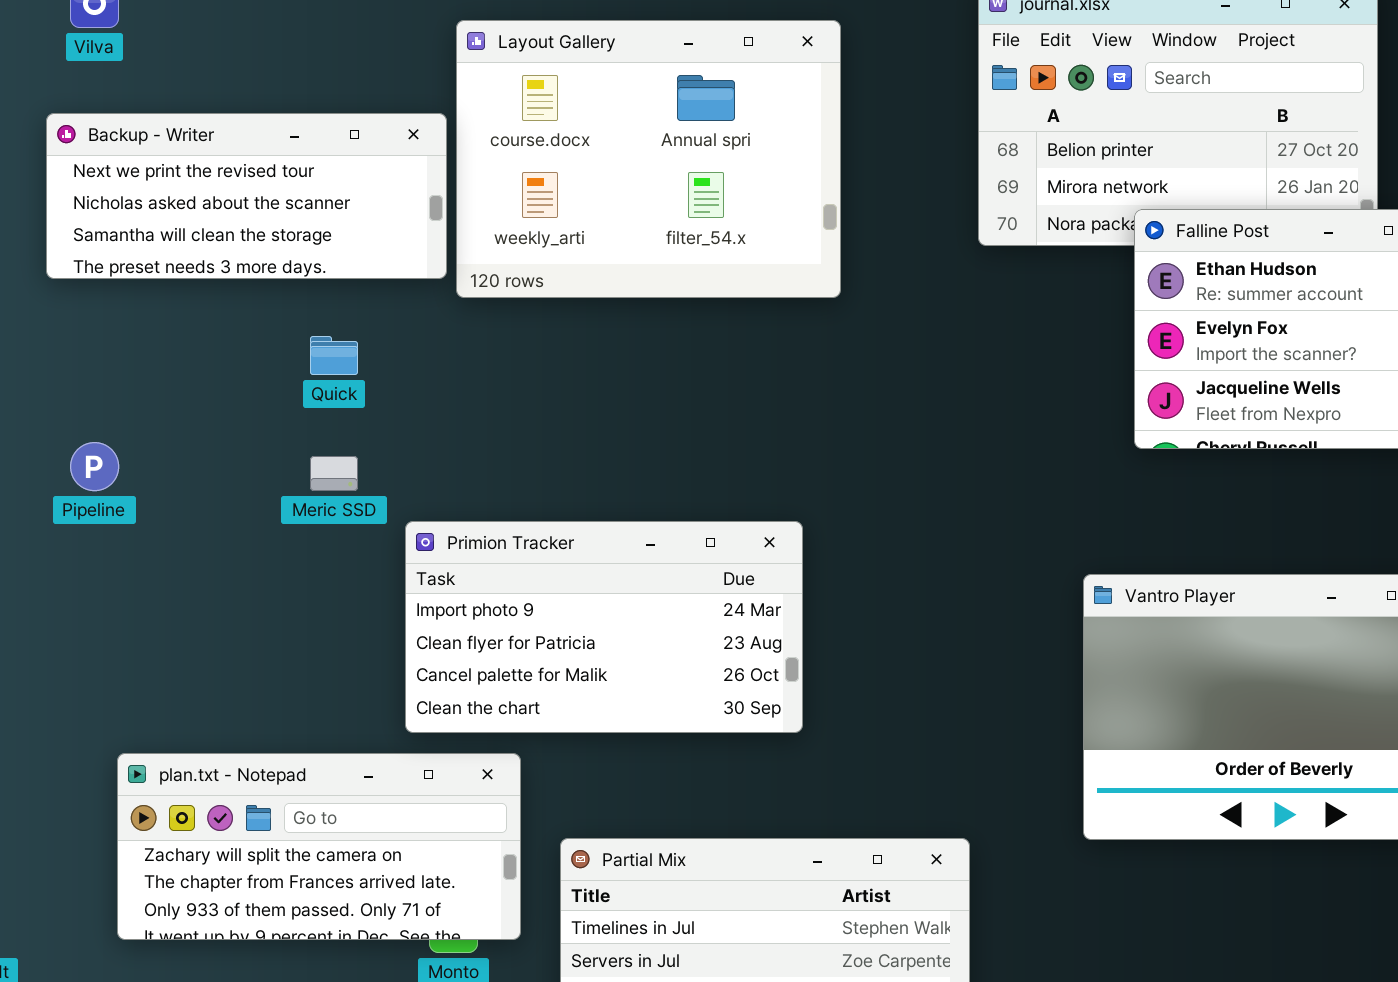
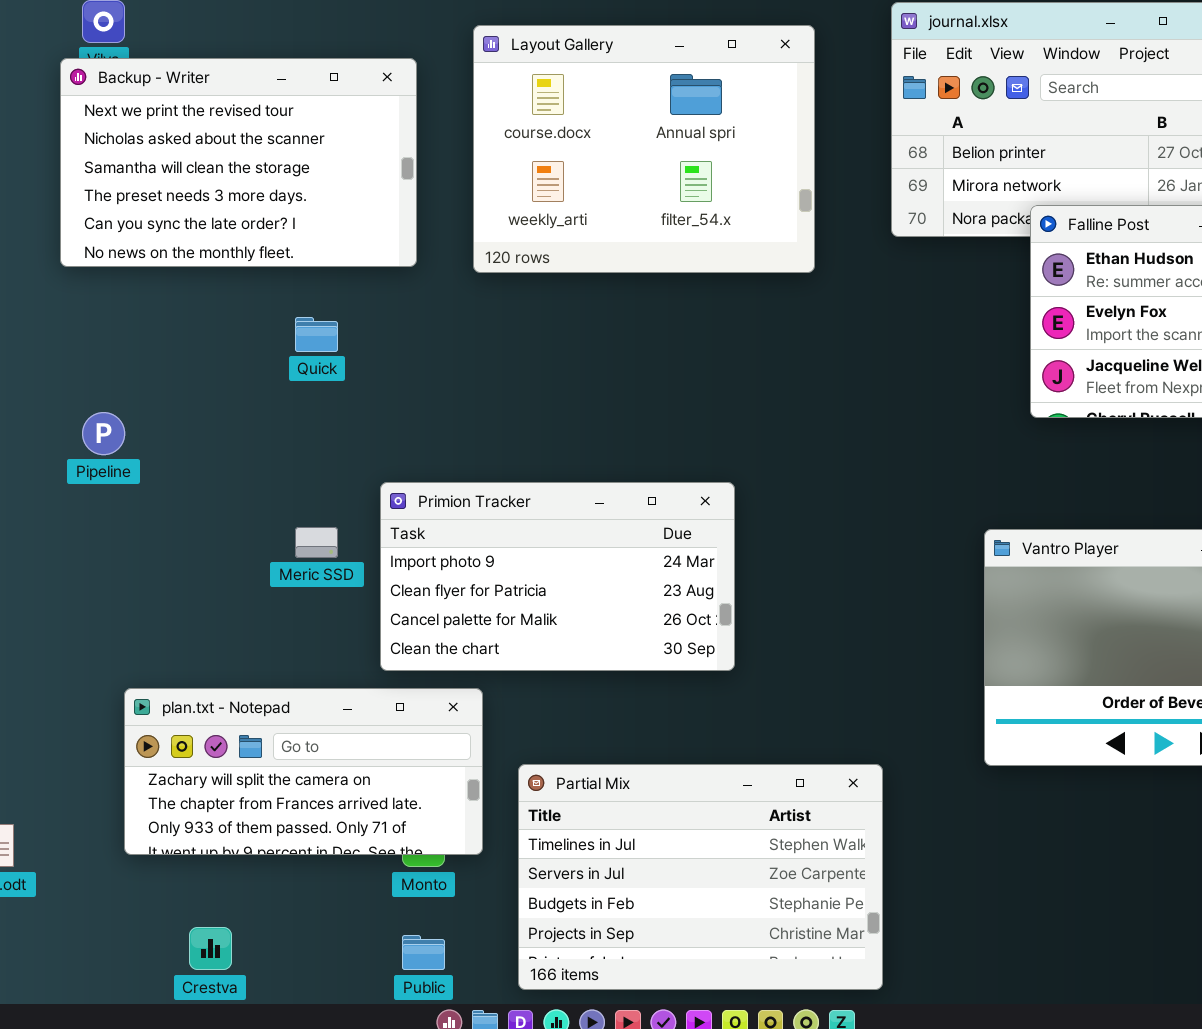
Layout Gallery: [456,20,841,298] -> [473,25,815,273], moved
Backup - Writer: [46,113,447,279] -> [60,58,417,267], resized
Meric SSD: [310,456,358,491] -> [295,527,338,558], moved

